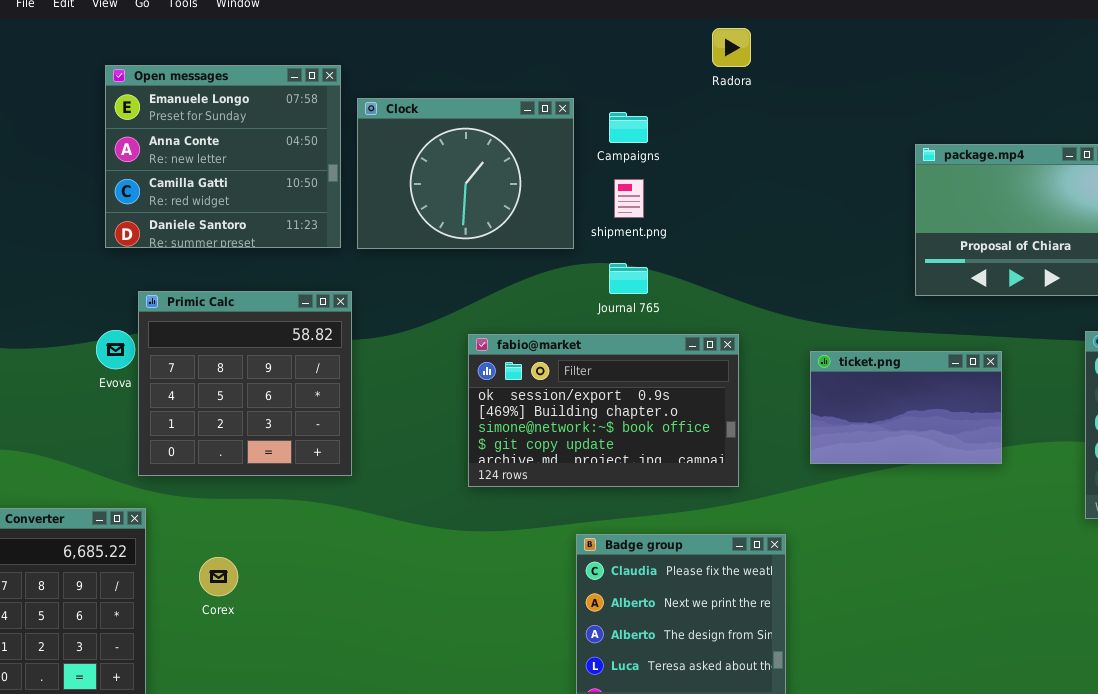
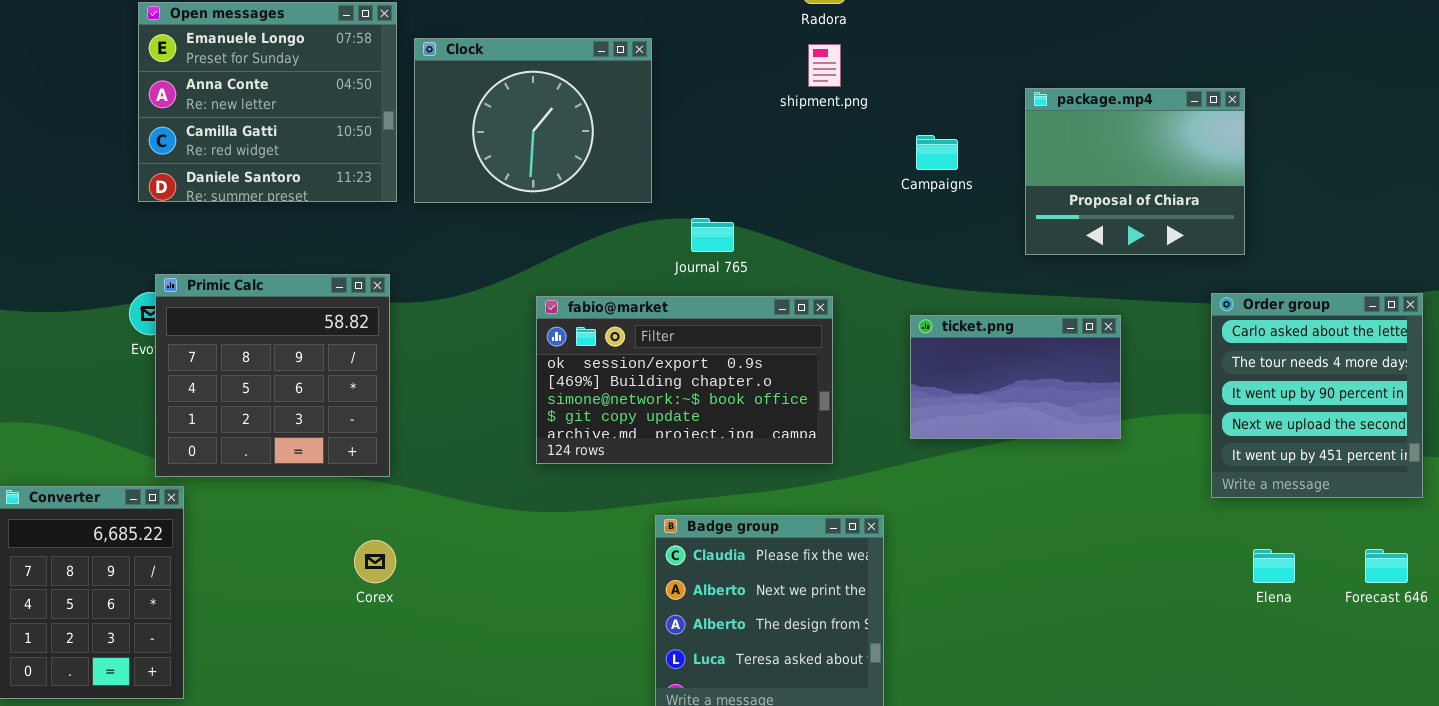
Campaigns: [609,112,648,143] -> [916,135,958,170], moved
shipment.png: [614,179,644,218] -> [808,44,841,87], moved
Primic Calc: [138,291,352,476] -> [155,274,390,477], moved
Corex: [199,557,238,596] -> [354,540,396,583], moved

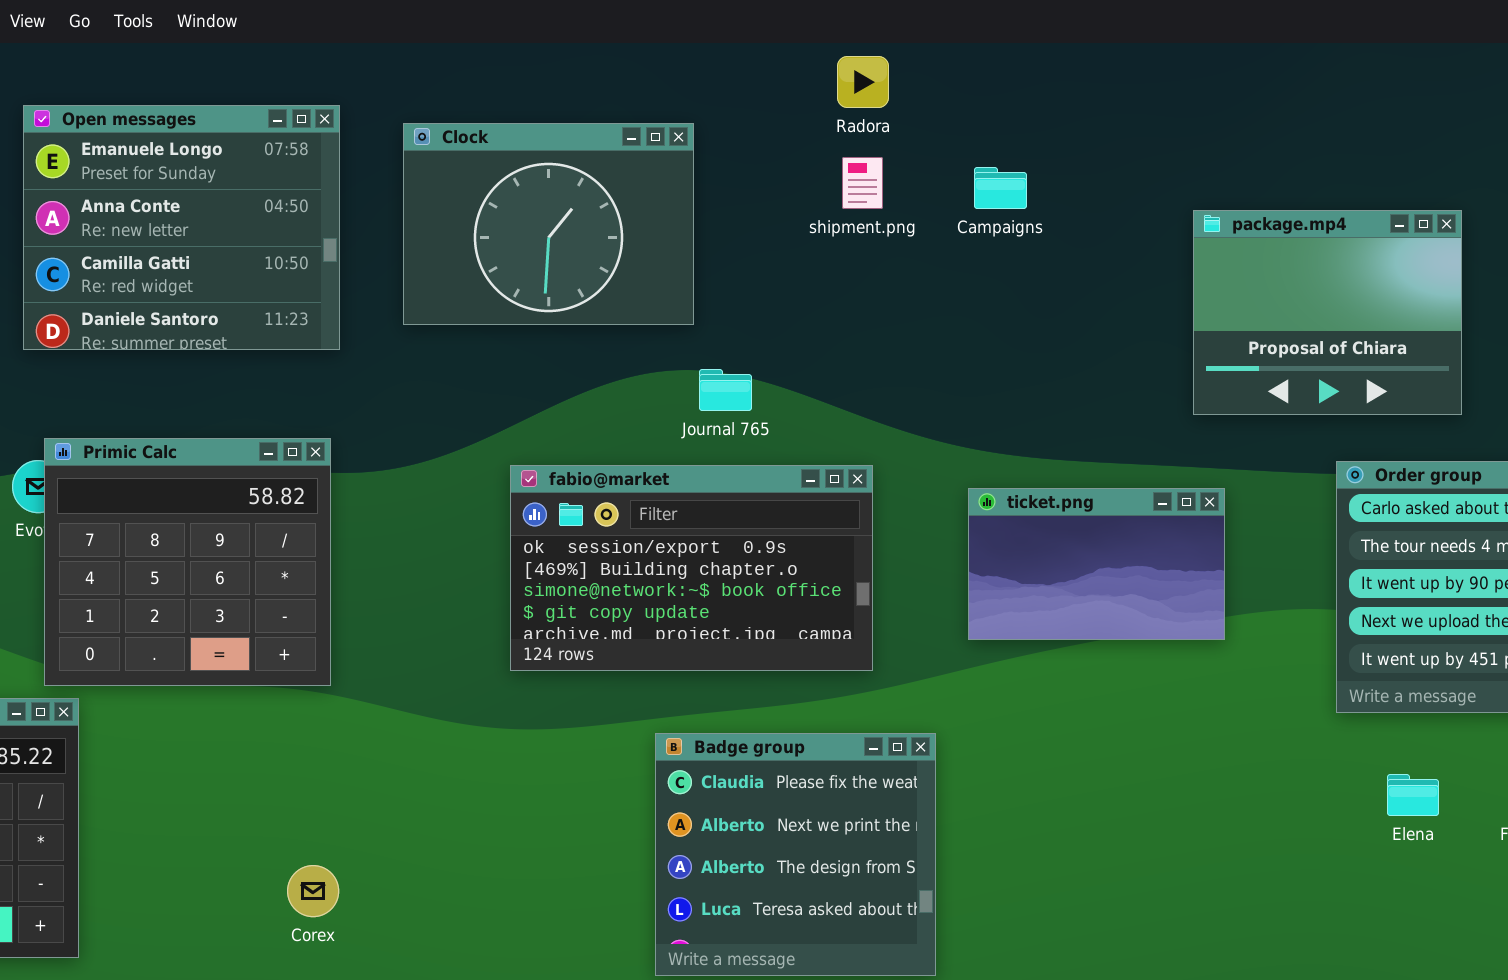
Clock: [414,38,652,203] -> [403,123,694,325], moved
package.mp4: [1025,88,1245,255] -> [1193,210,1462,415], moved
Campaigns: [916,135,958,170] -> [974,167,1027,209], moved
Corex: [354,540,396,583] -> [287,865,339,917], moved

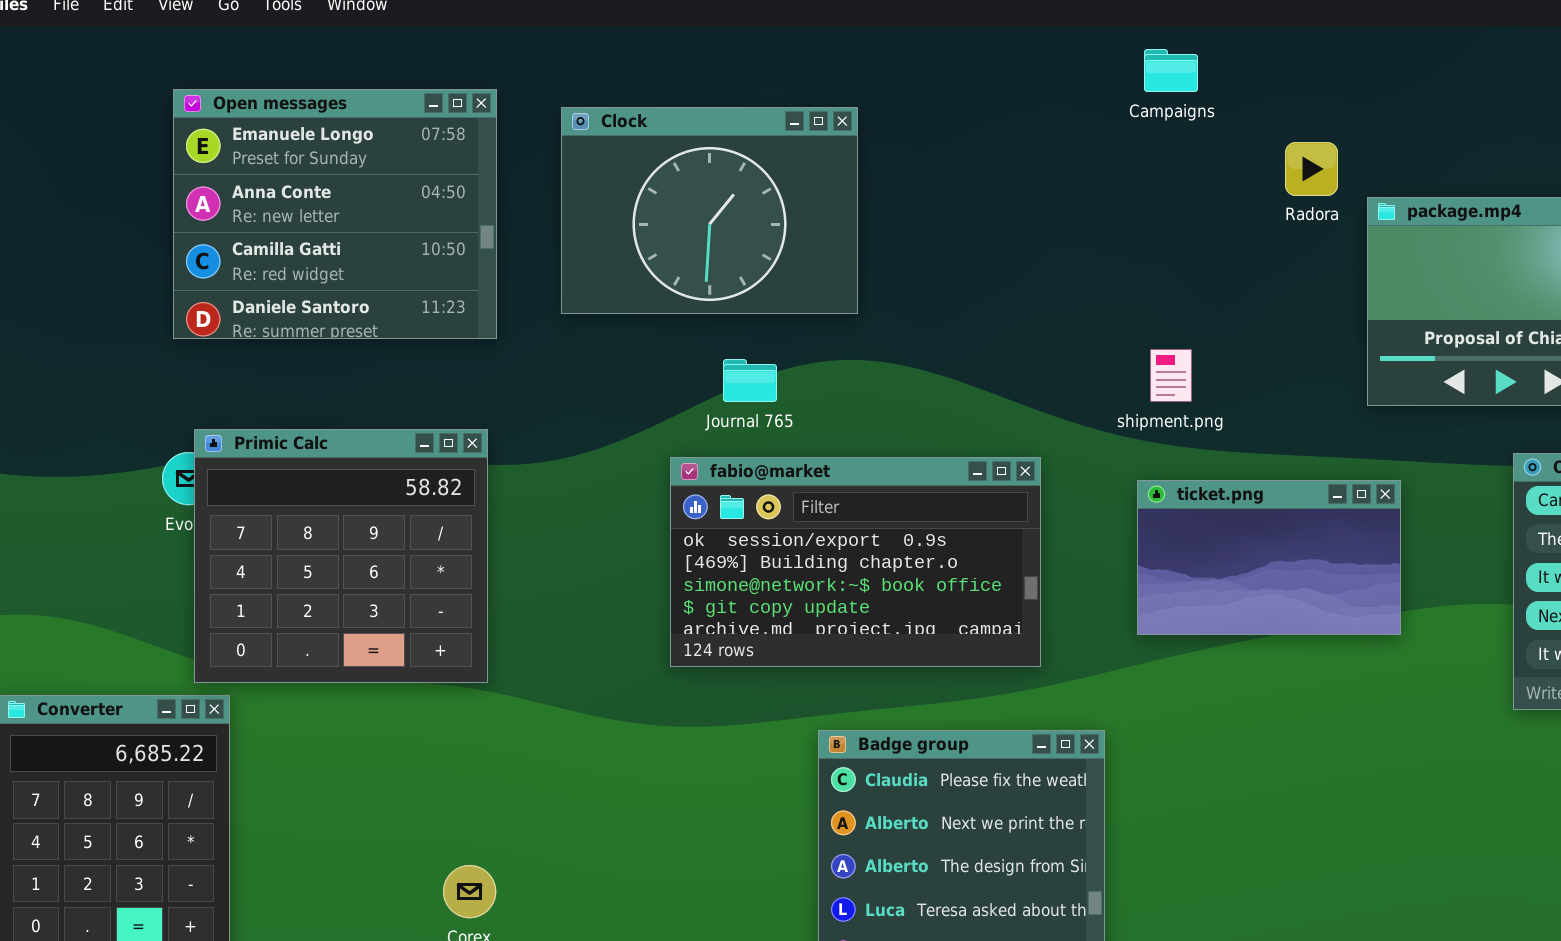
Radora: [837,56,889,108] -> [1285,142,1338,196], moved
shipment.png: [842,157,883,209] -> [1150,349,1192,402], moved
Campaigns: [974,167,1027,209] -> [1144,49,1198,92], moved
Journal 765: [699,369,752,411] -> [723,359,777,402], moved

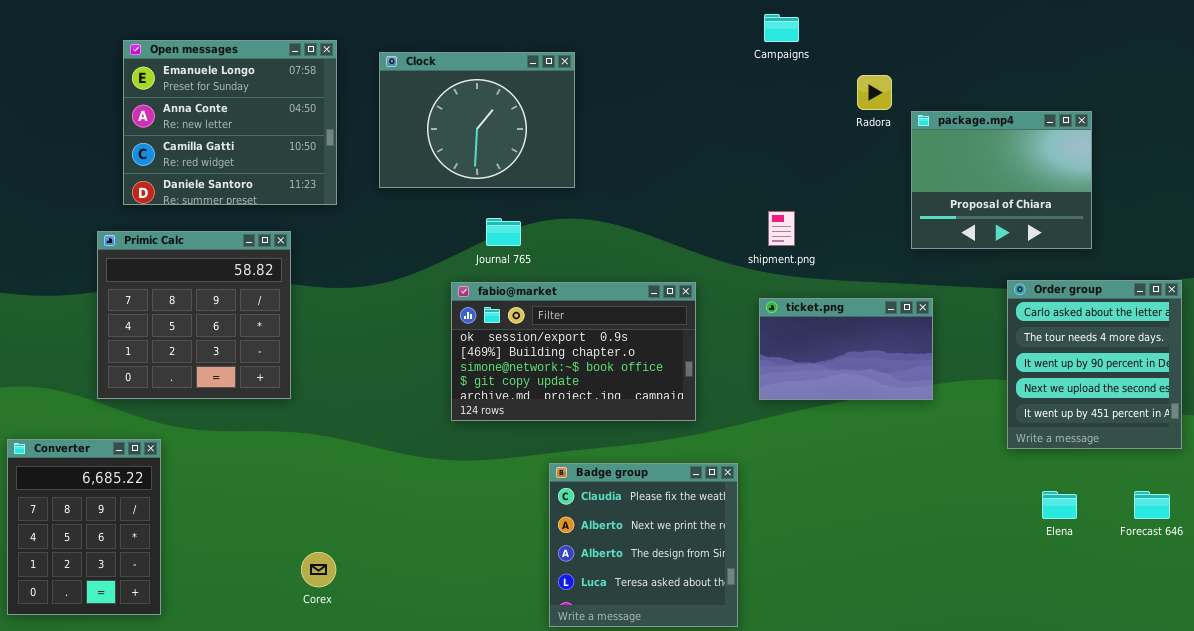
Primic Calc: [194,429,488,683] -> [97,231,291,399], moved

